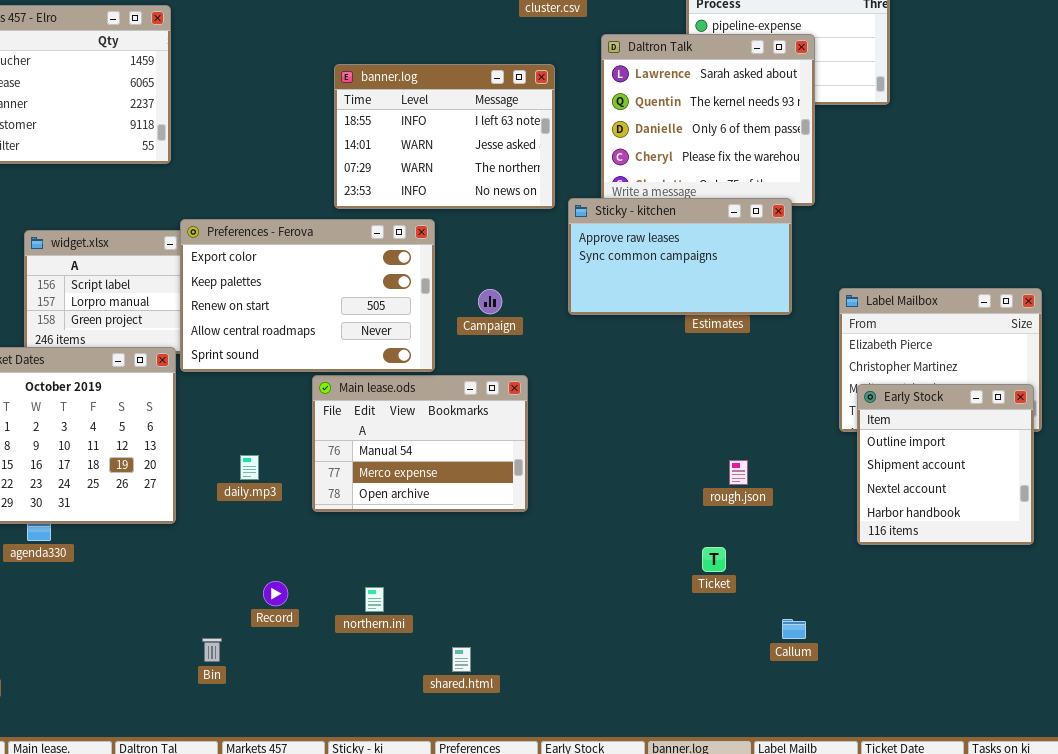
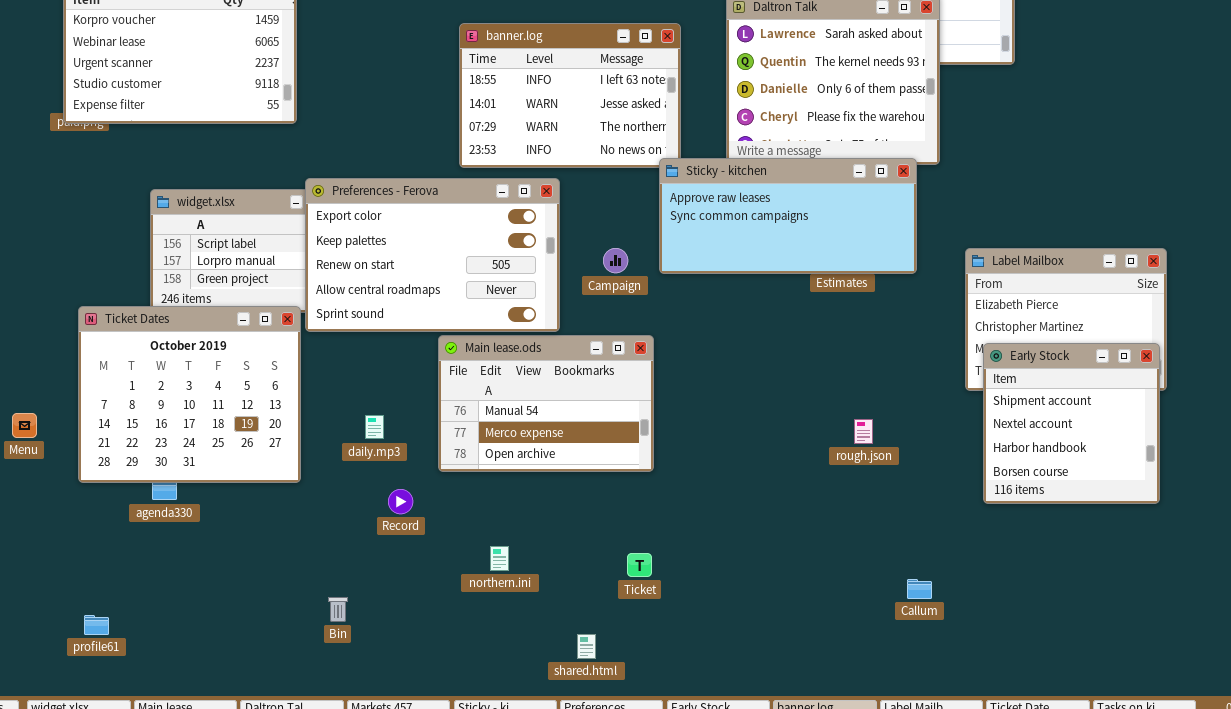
Sticky - kitchen: [568,198,792,315] -> [659,158,917,274], resized
Early Stock: [857,384,1034,545] -> [983,343,1160,504], scrolled down 1 row
Ticket: [702,547,726,572] -> [627,553,652,577], moved
Record: [263,581,288,606] -> [388,489,413,514], moved
shared.html: [452,647,471,672] -> [577,634,596,659], moved

